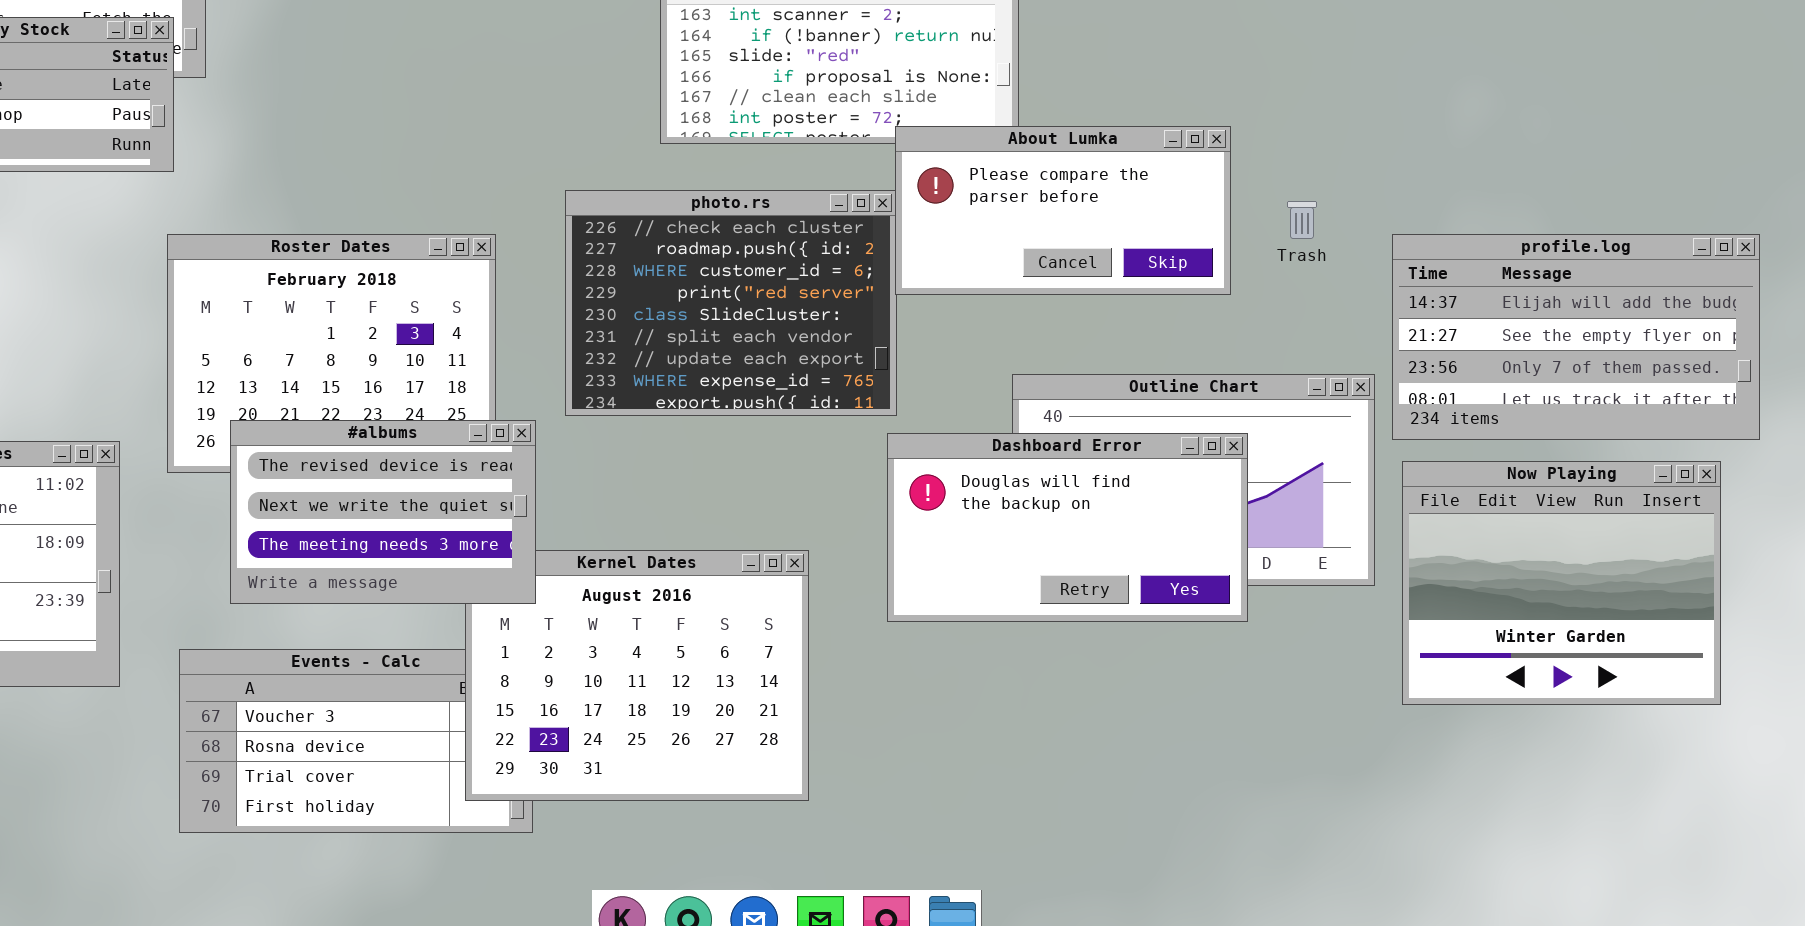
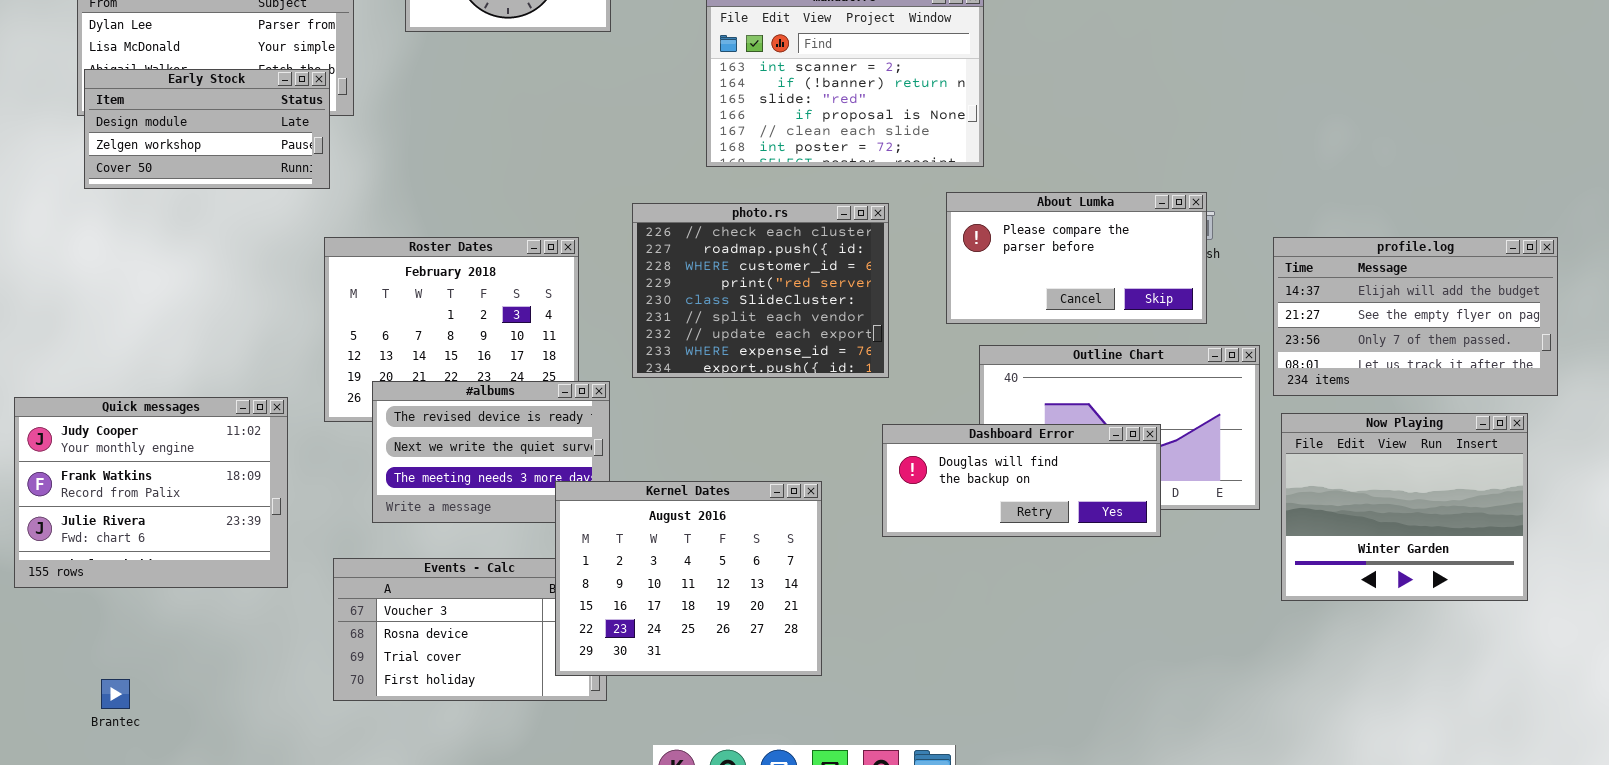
About Lumka: [895,126,1231,295] -> [946,192,1207,324], moved
Dashboard Error: [887,433,1248,622] -> [882,424,1161,537], resized
Kernel Dates: [465,550,809,801] -> [555,481,822,676], raised

